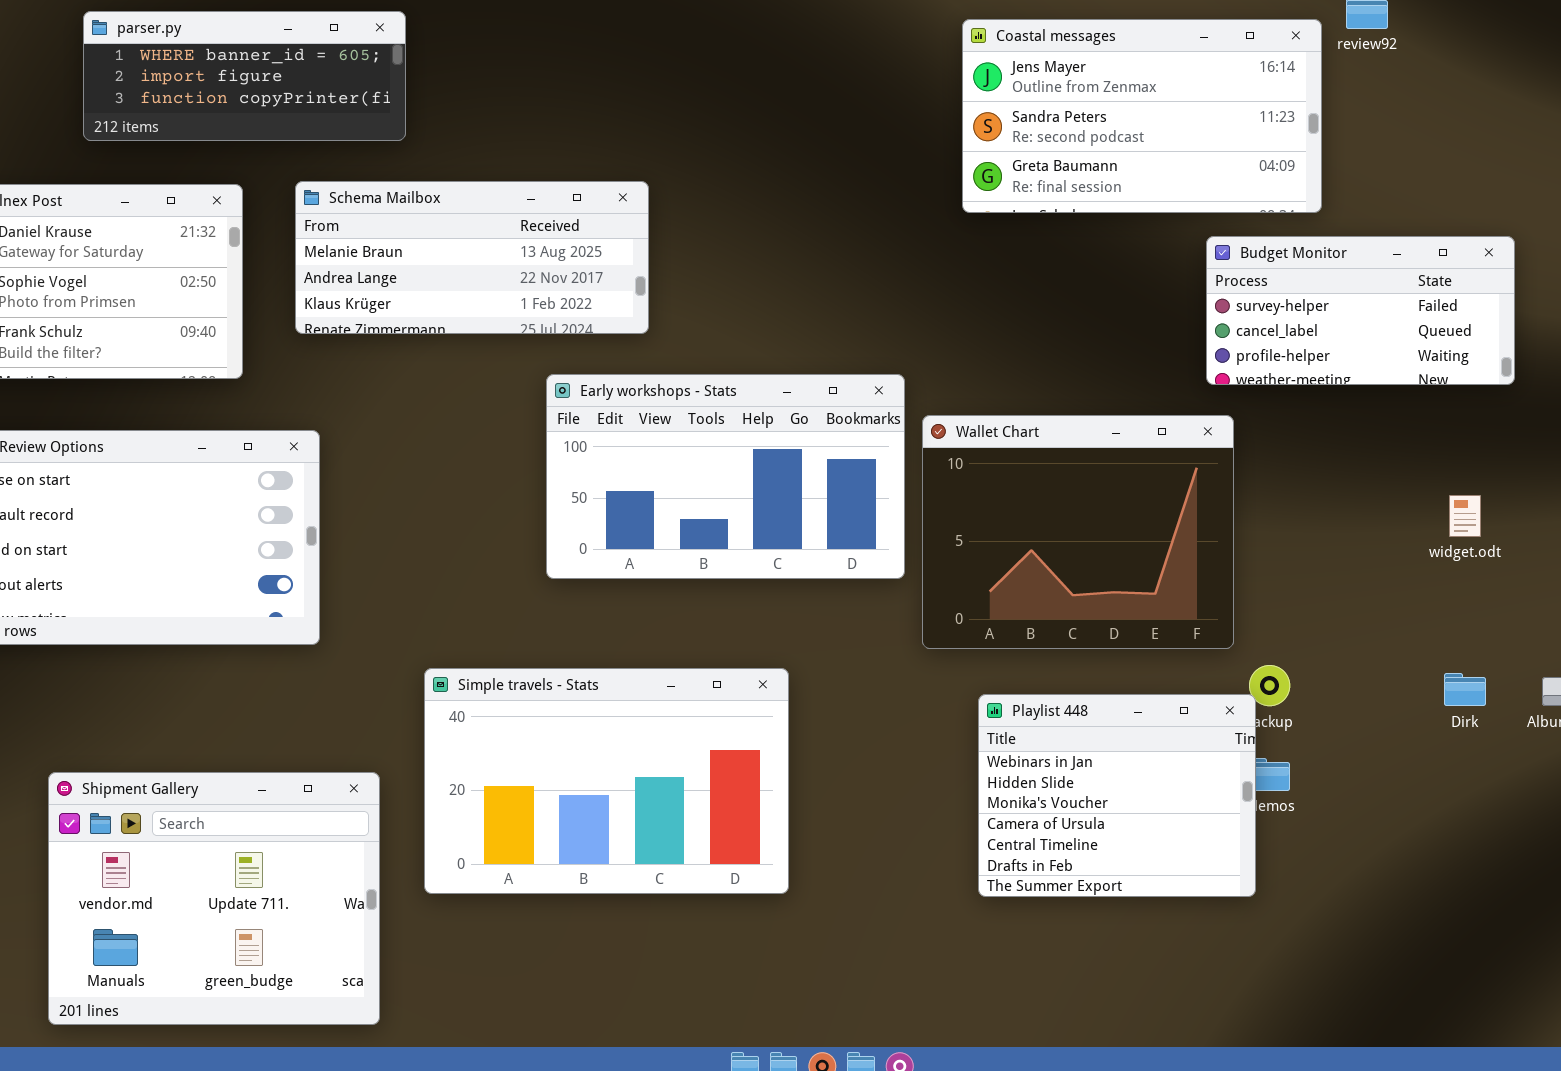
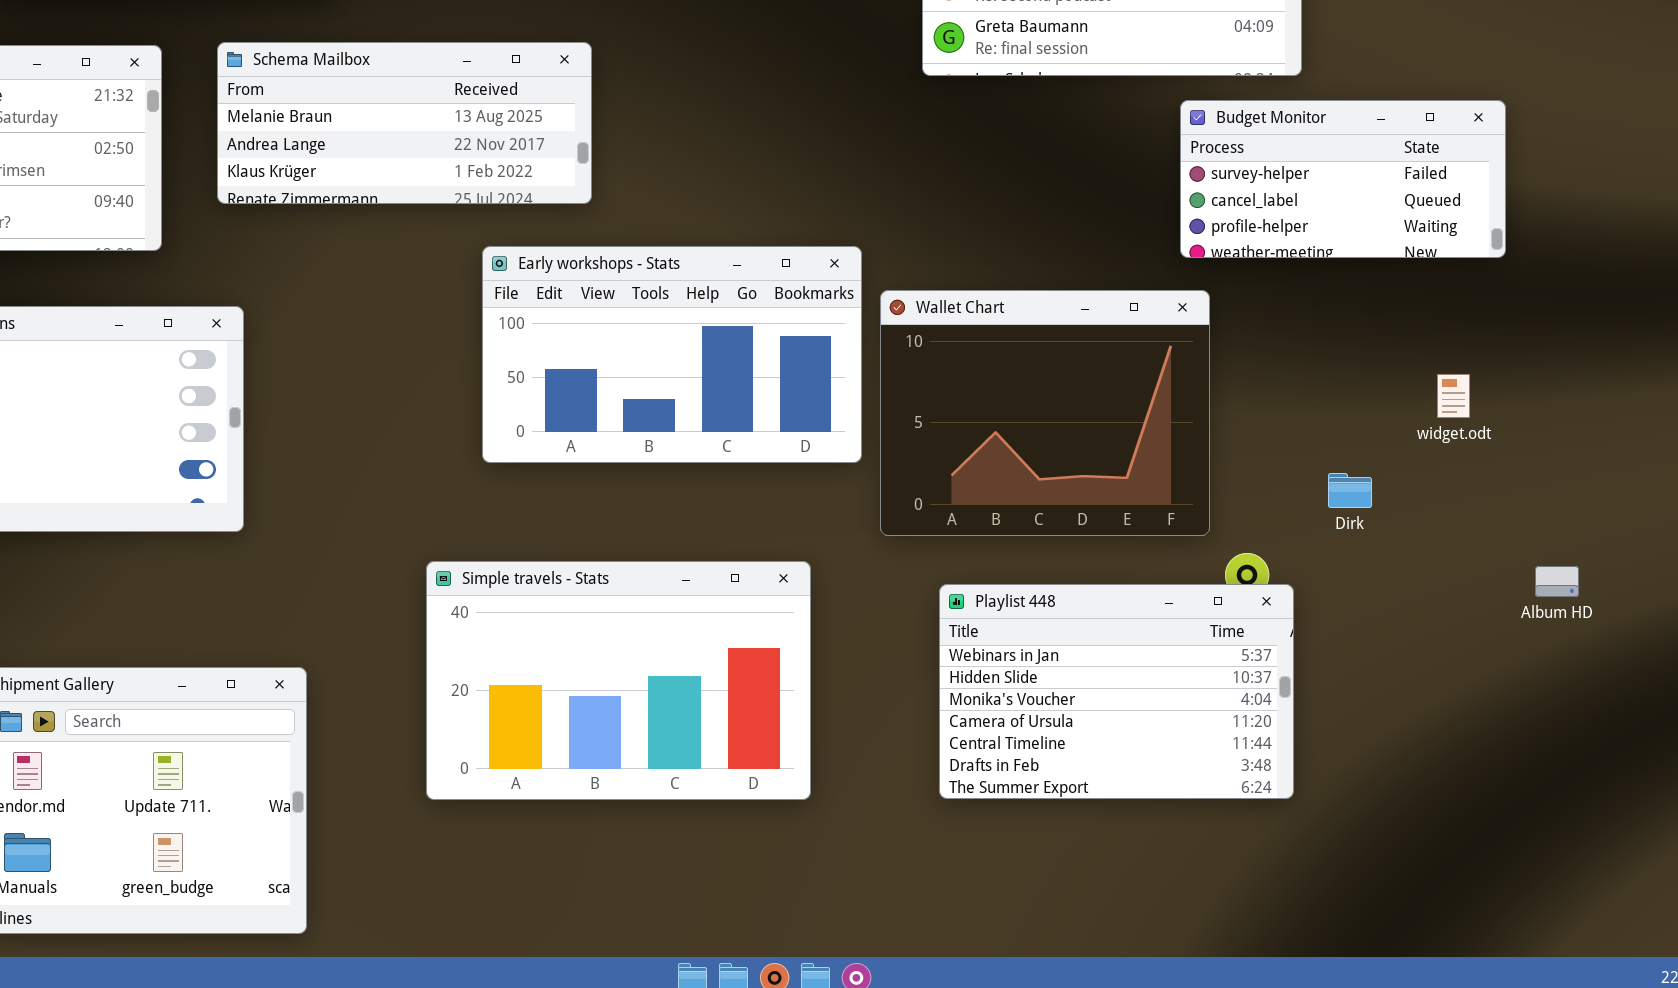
Simple travels - Stats: [424,668,789,894] -> [426,561,811,800], moved
Dirk: [1444,673,1486,706] -> [1328,473,1372,508], moved
Playlist 448: [978,694,1256,897] -> [939,584,1294,799], resized

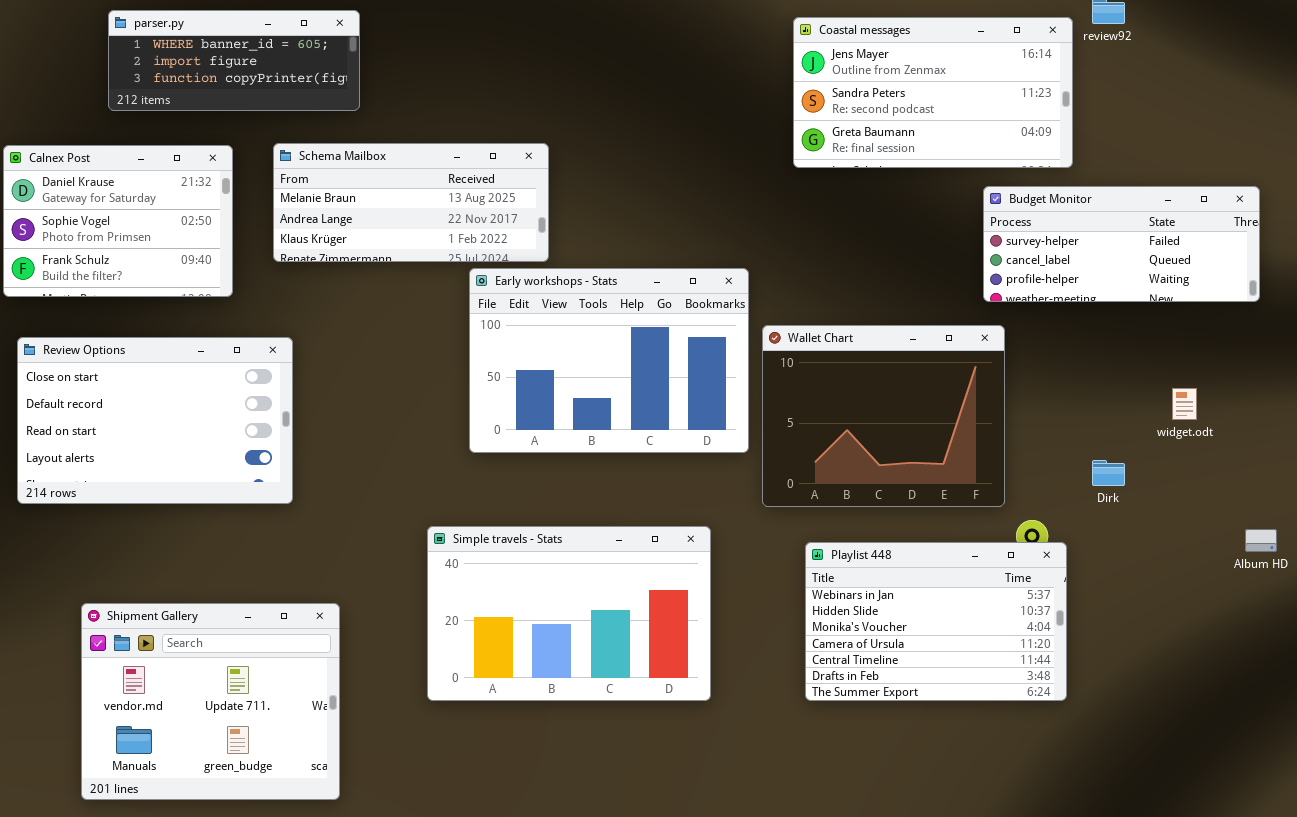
Budget Monitor: [1180,100,1506,258] -> [983,186,1260,302], resized
Early workshops - Stats: [482,246,862,463] -> [469,268,749,453], resized

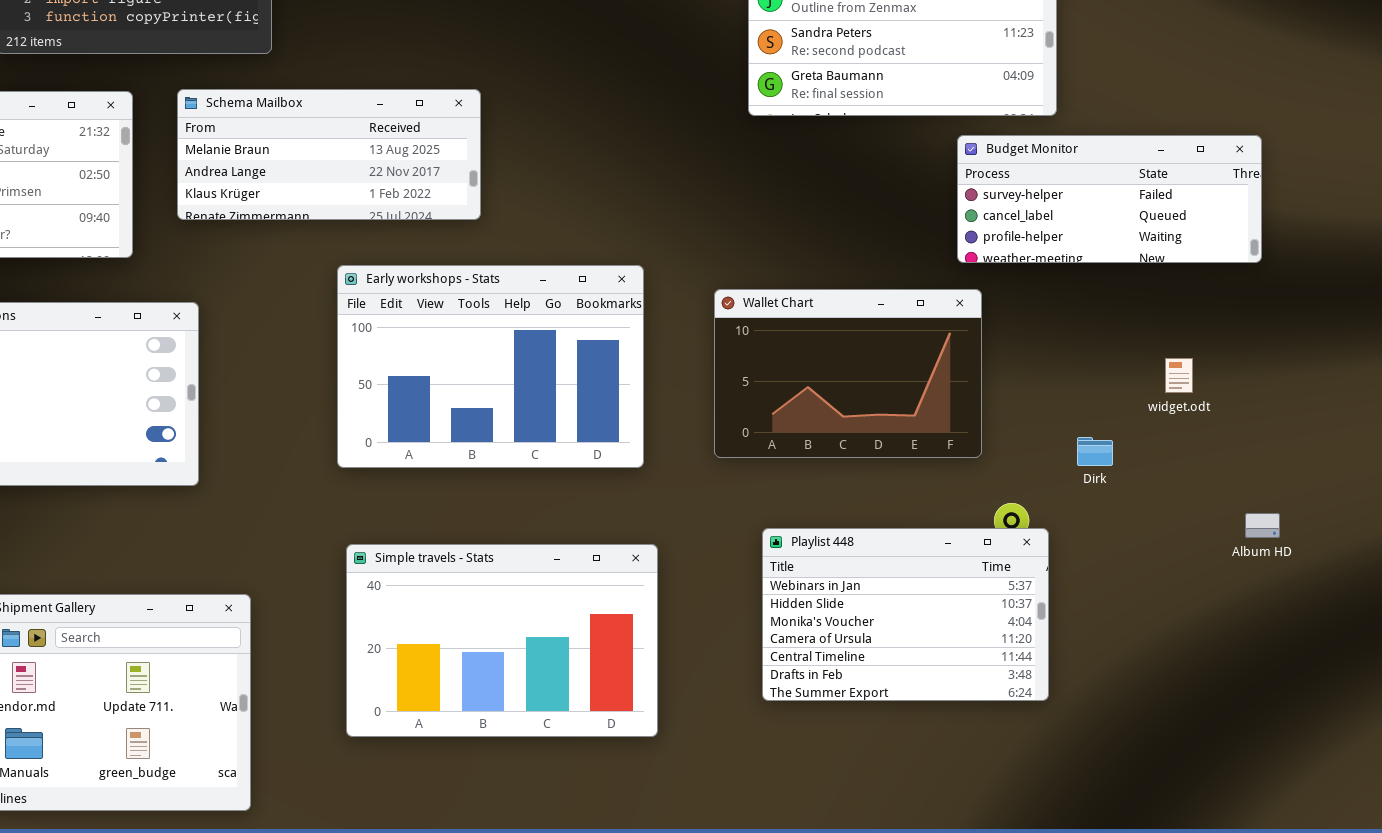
Early workshops - Stats: [469,268,749,453] -> [337,265,644,468], moved
Wallet Chart: [762,325,1005,507] -> [714,289,982,458], resized
Simple travels - Stats: [427,526,711,701] -> [346,544,658,737], moved

